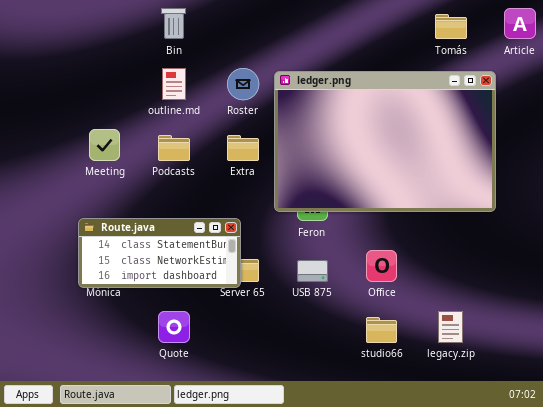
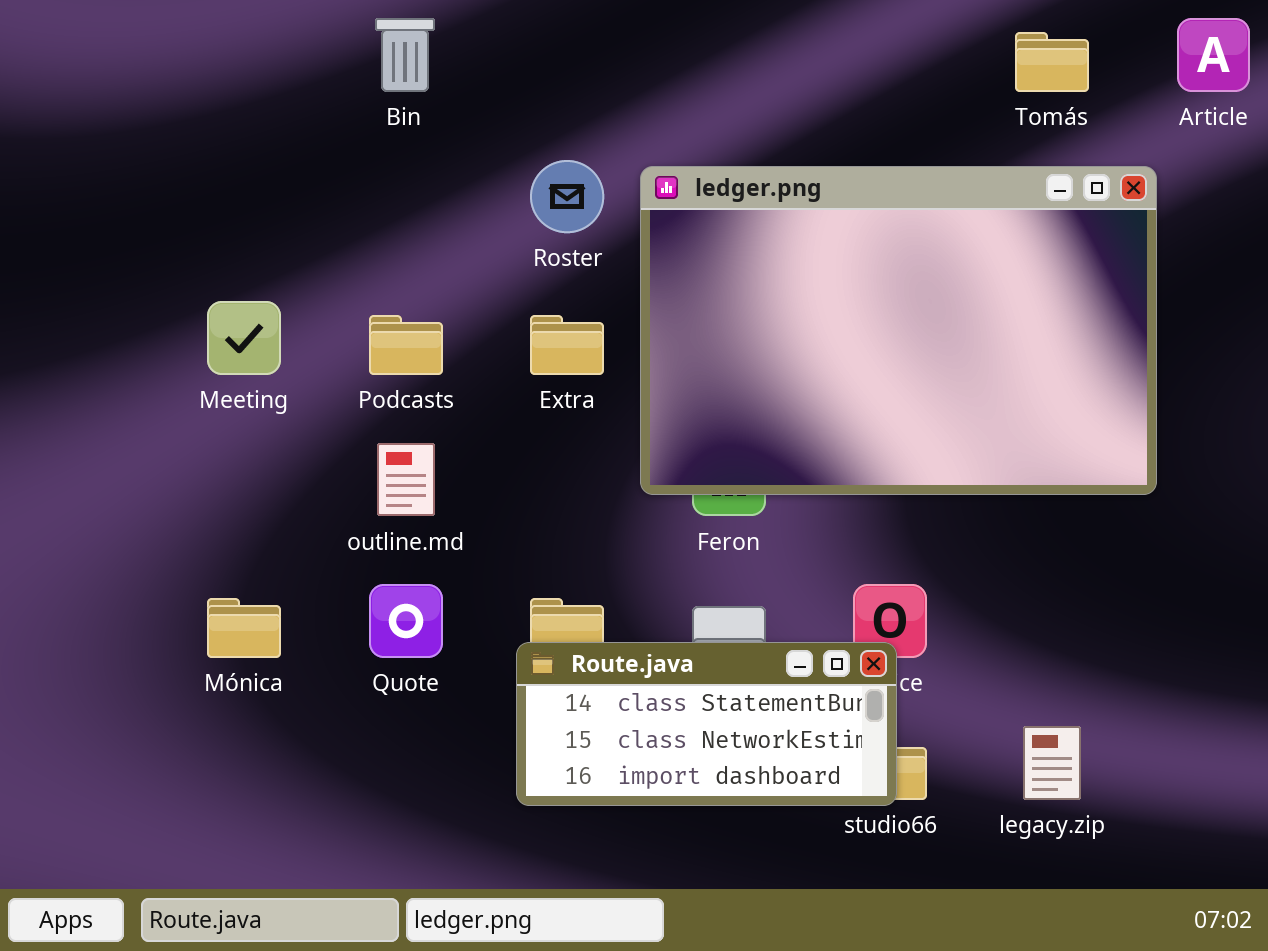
outline.md: [162,68,186,100] -> [377,443,435,516], moved
Route.java: [78,218,241,288] -> [516,642,897,806], moved
Quote: [158,311,190,343] -> [369,584,443,658], moved

